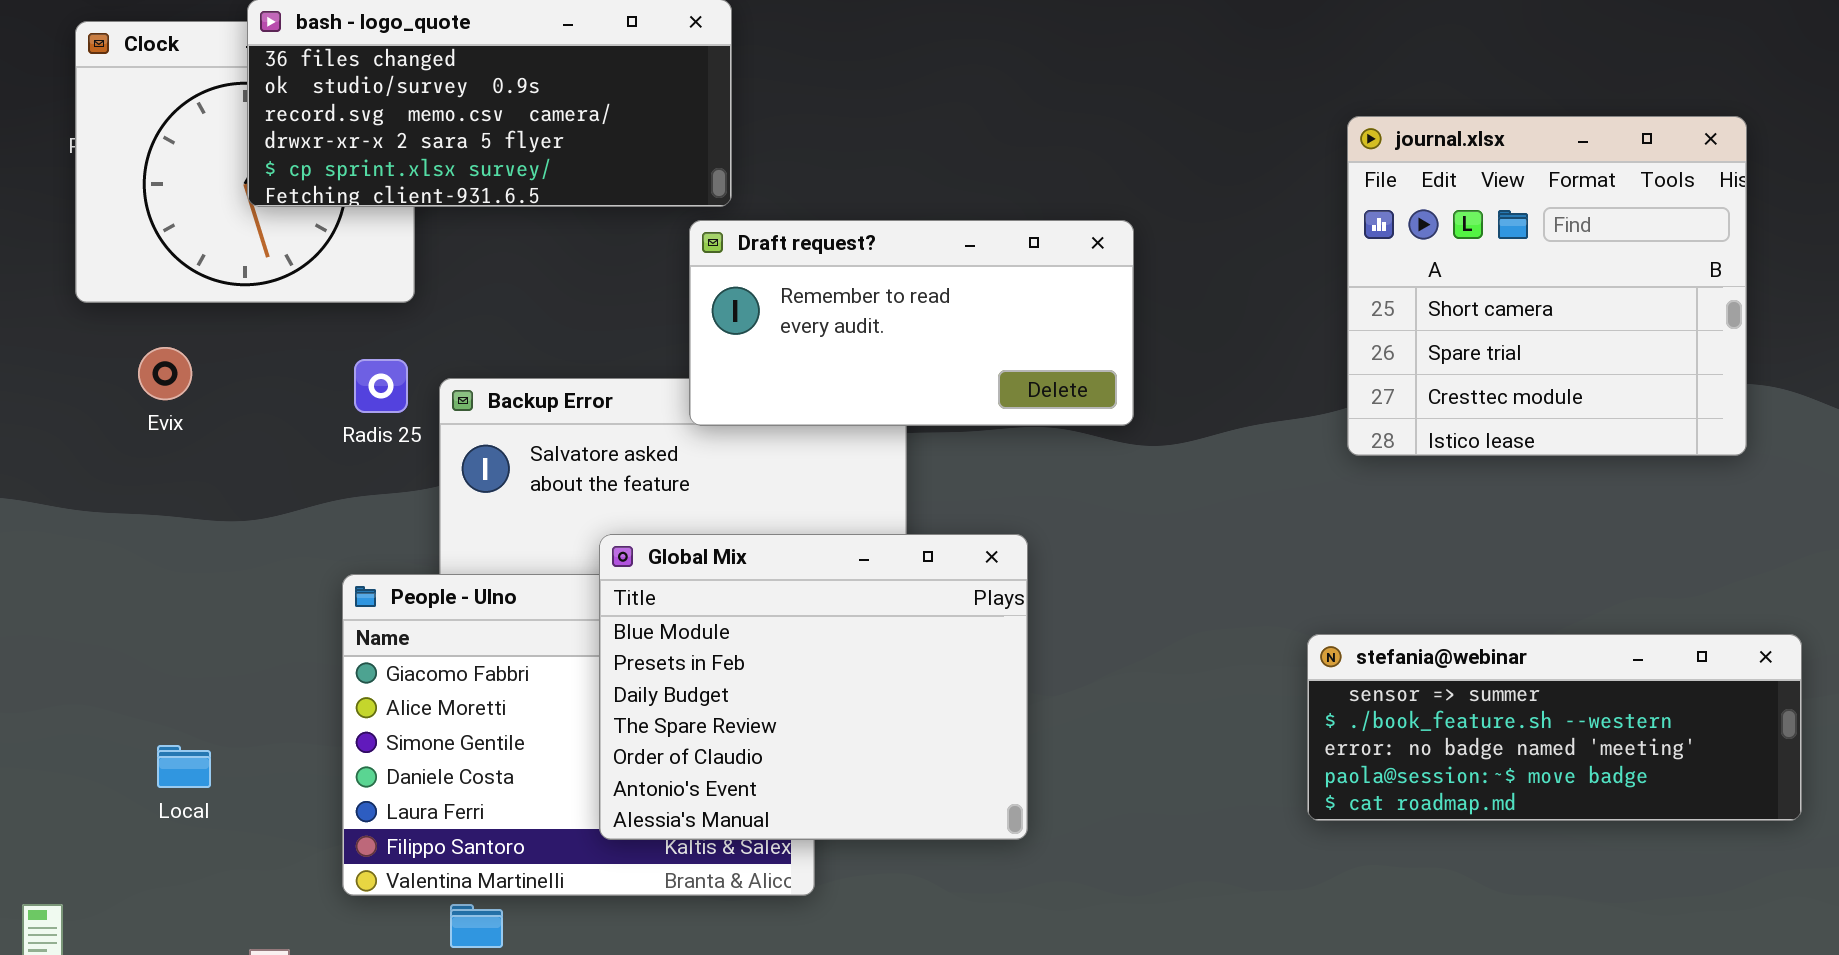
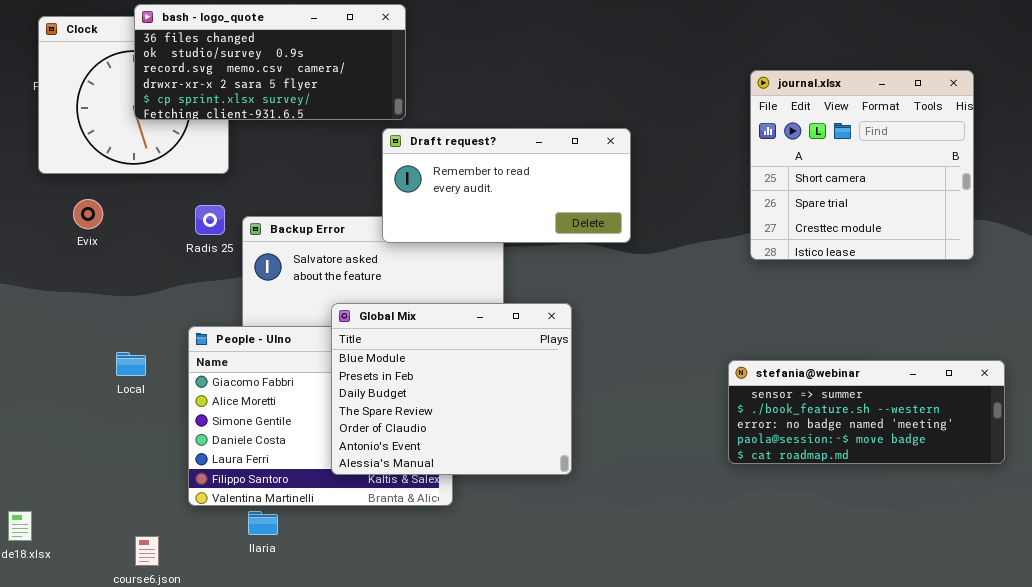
Local: [157,745,211,788] -> [116,352,146,376], moved

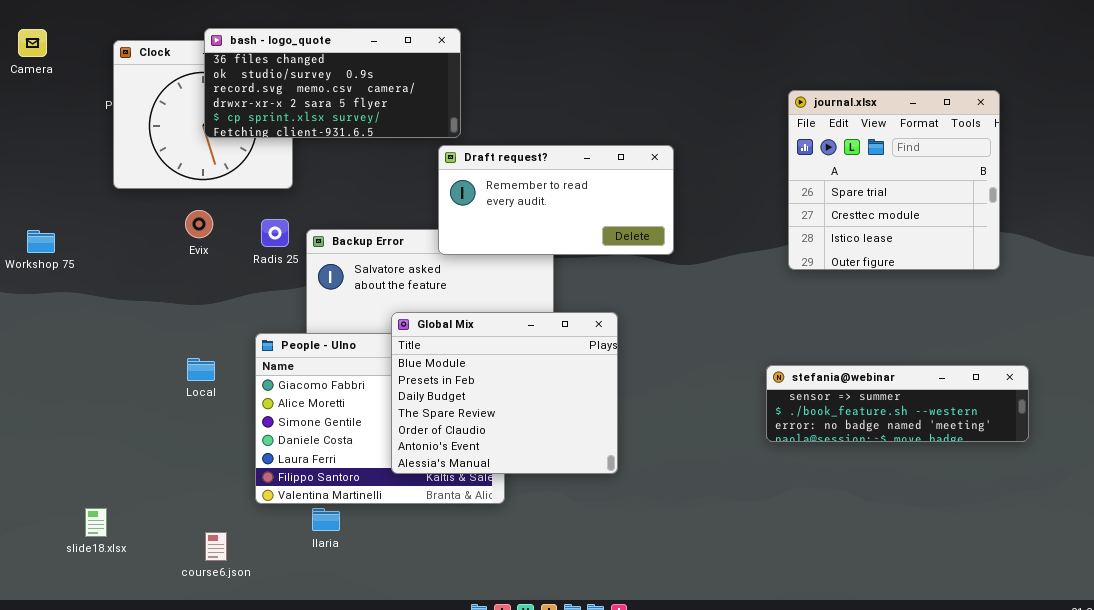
journal.xlsx: [750,70,974,260] -> [788,90,1000,270], scrolled down 1 row
Evix: [73,199,103,229] -> [185,210,213,238], moved
stefania@webinar: [728,360,1005,464] -> [766,365,1029,442], resized

